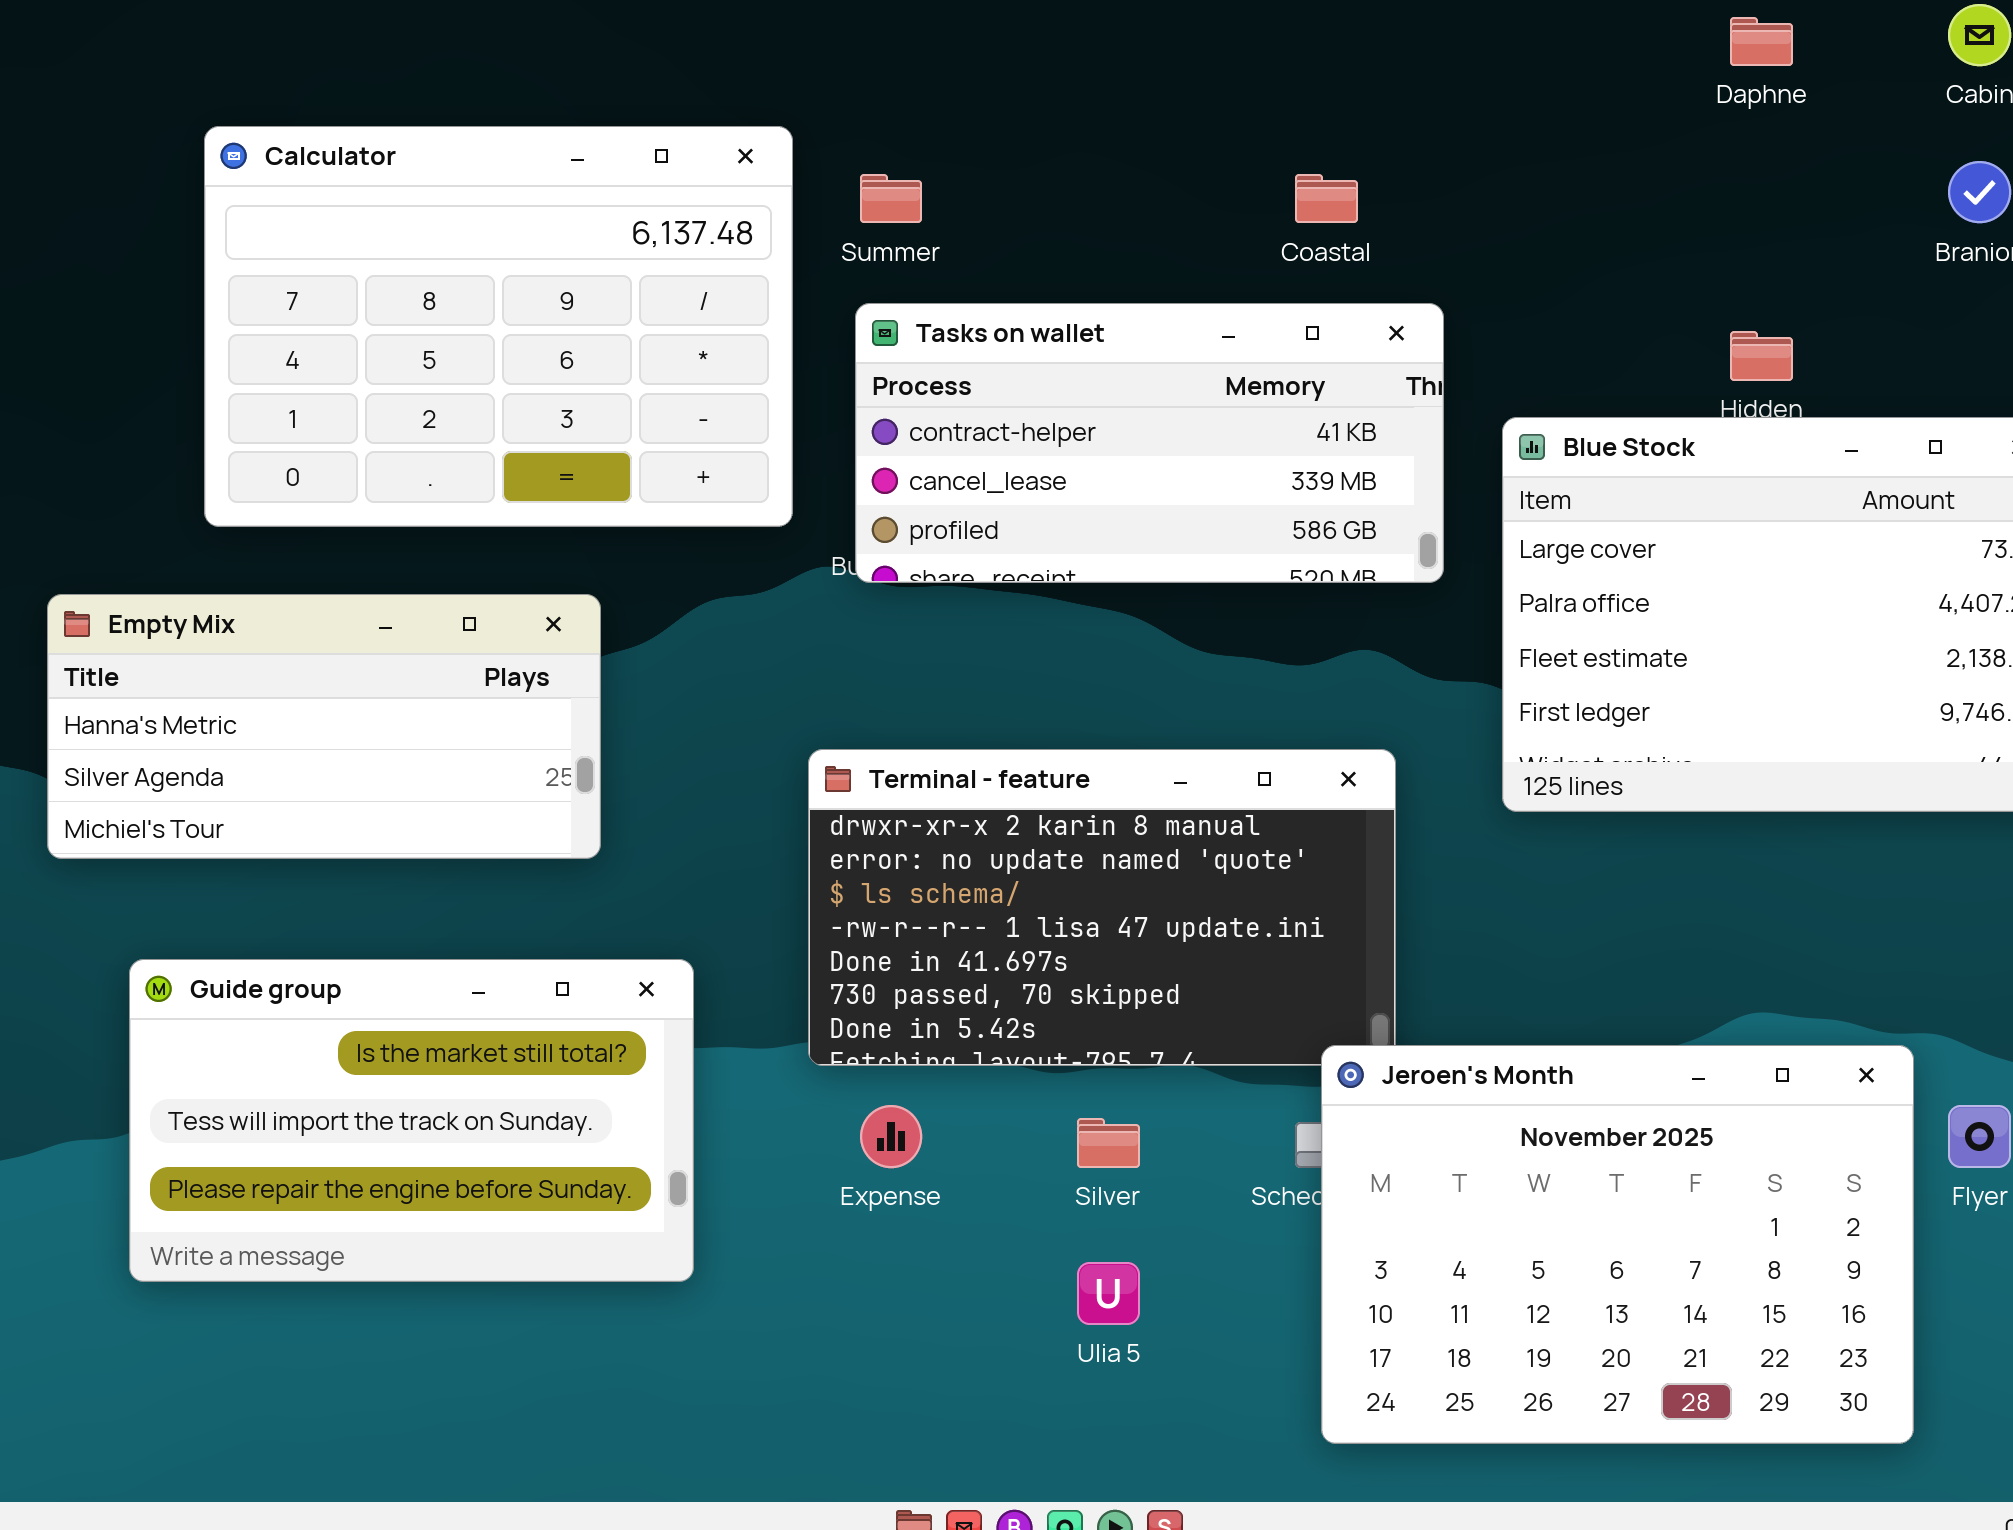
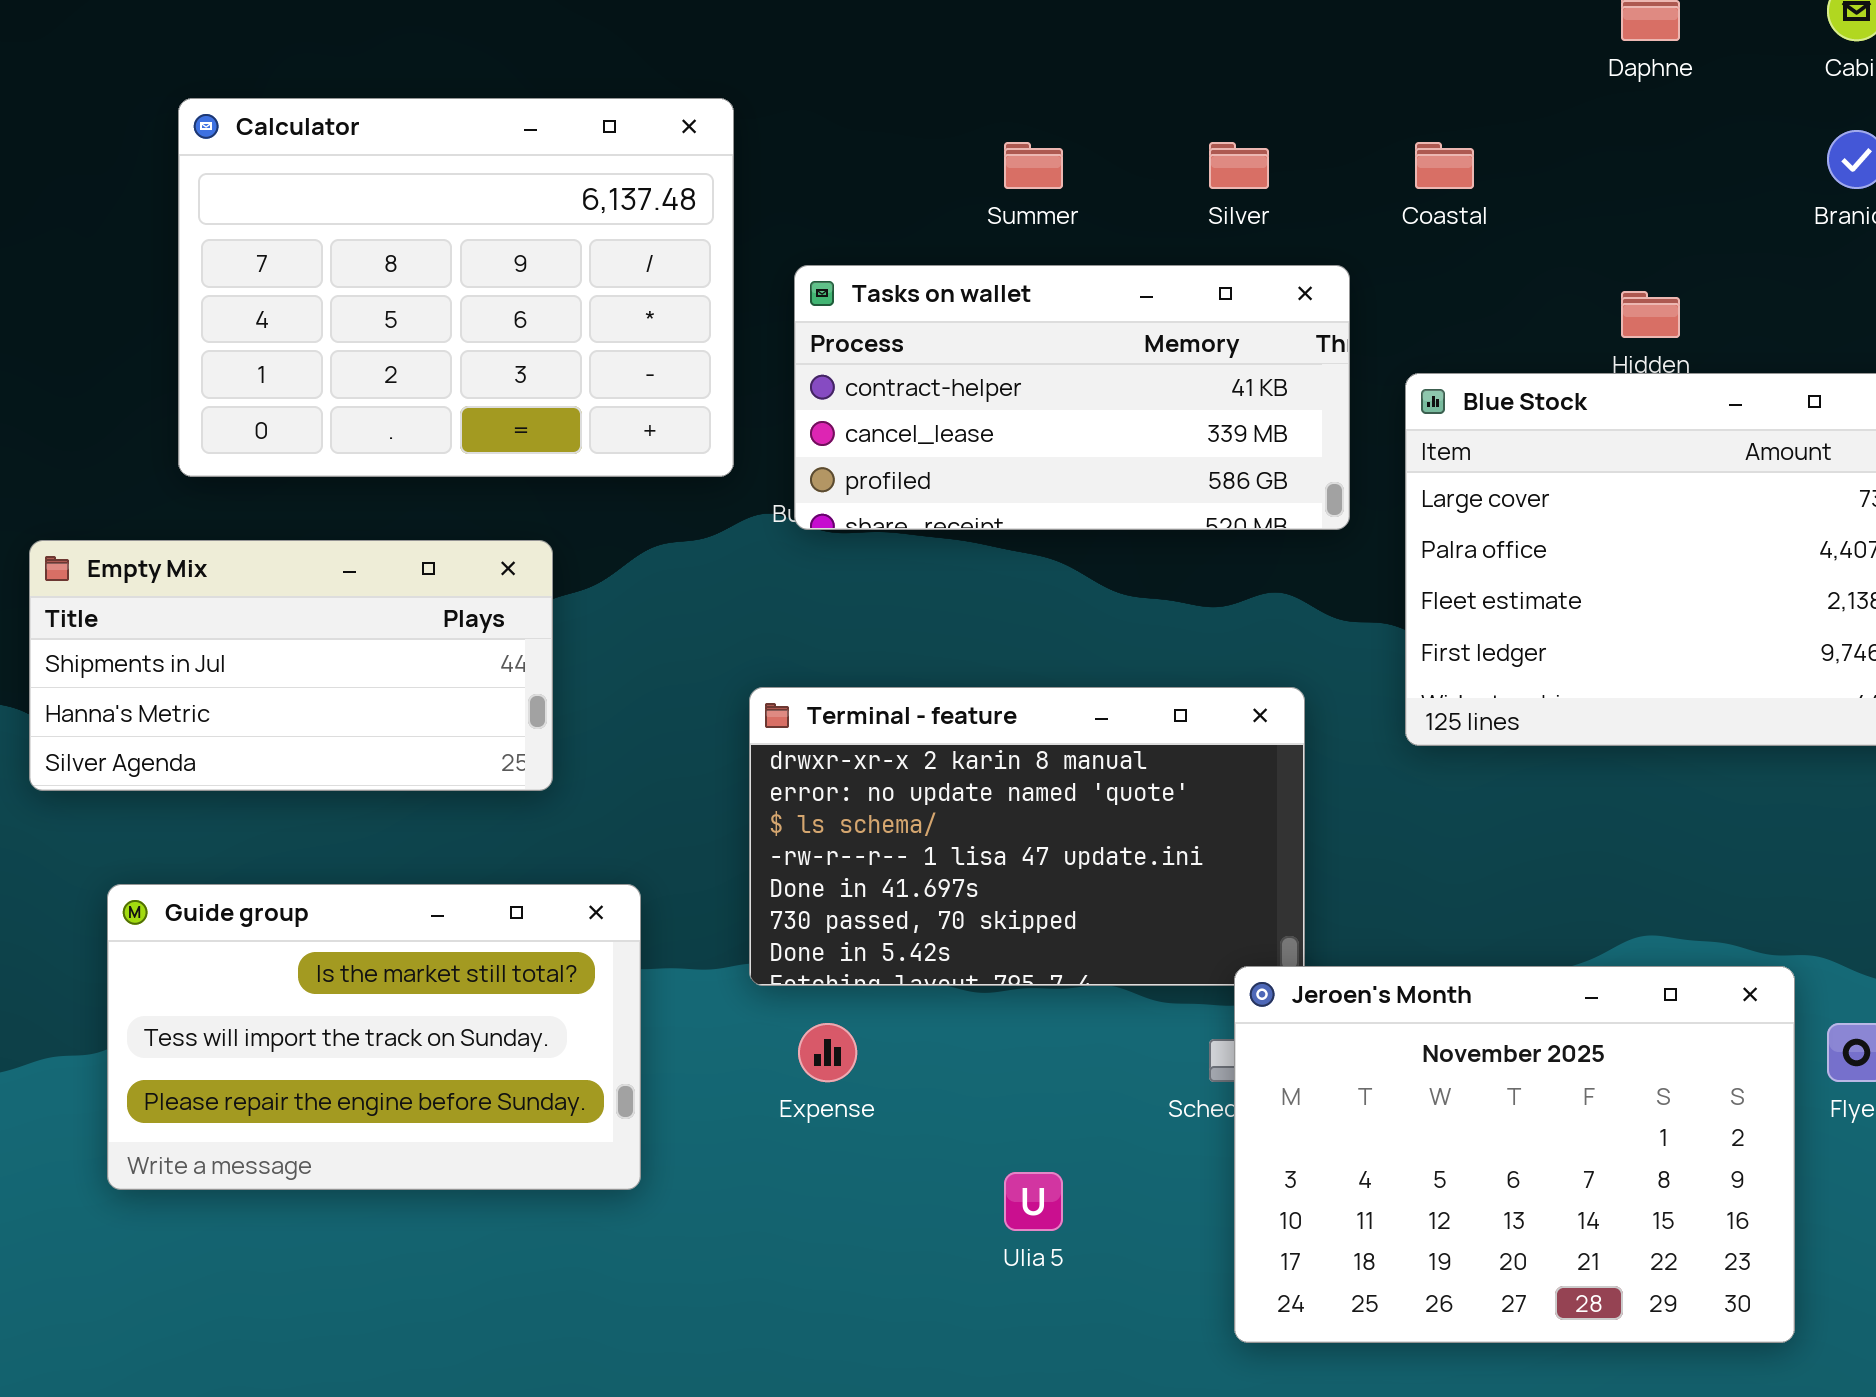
Summer: [860,174,922,223] -> [1004,142,1063,189], moved
Coastal: [1295,174,1358,223] -> [1415,142,1474,189], moved
Empty Mix: [47,594,601,859] -> [29,540,553,791], scrolled up 1 row
Silver: [1077,1118,1140,1168] -> [1209,142,1269,189], moved

